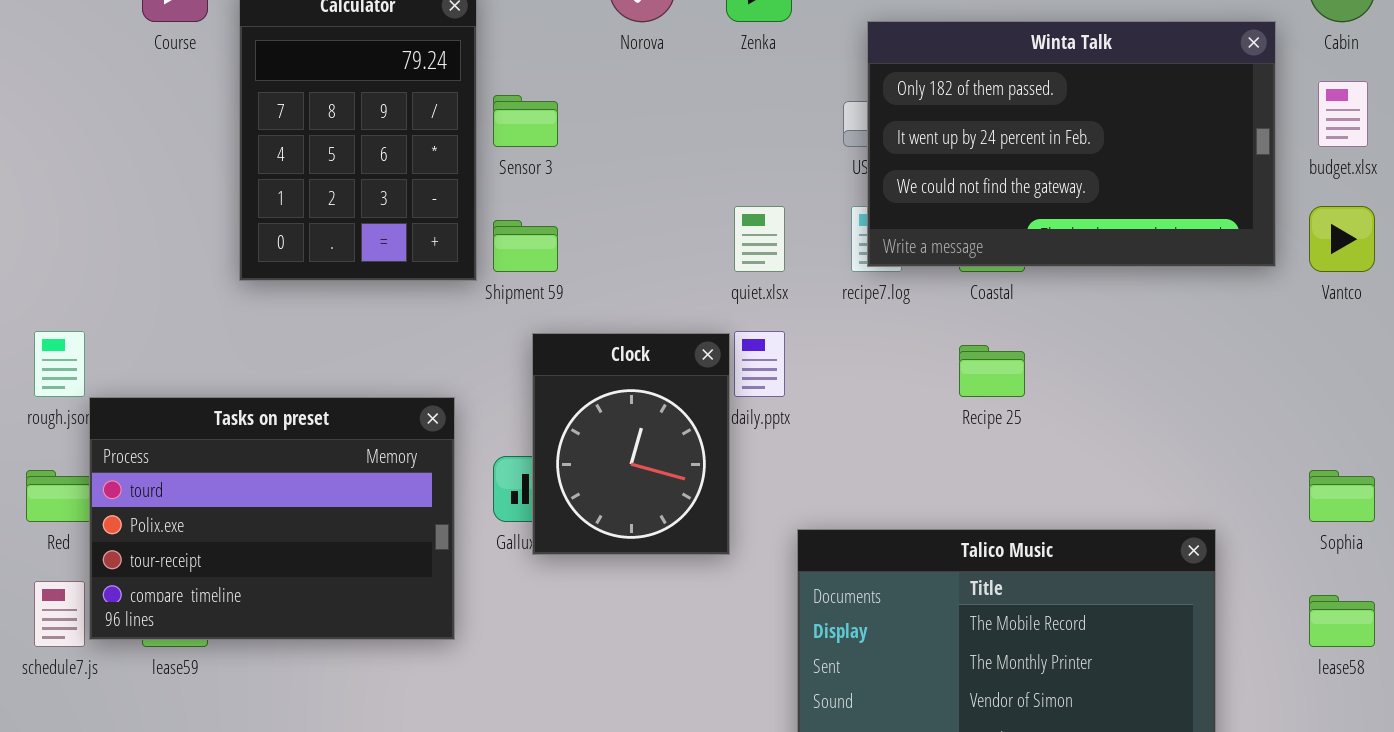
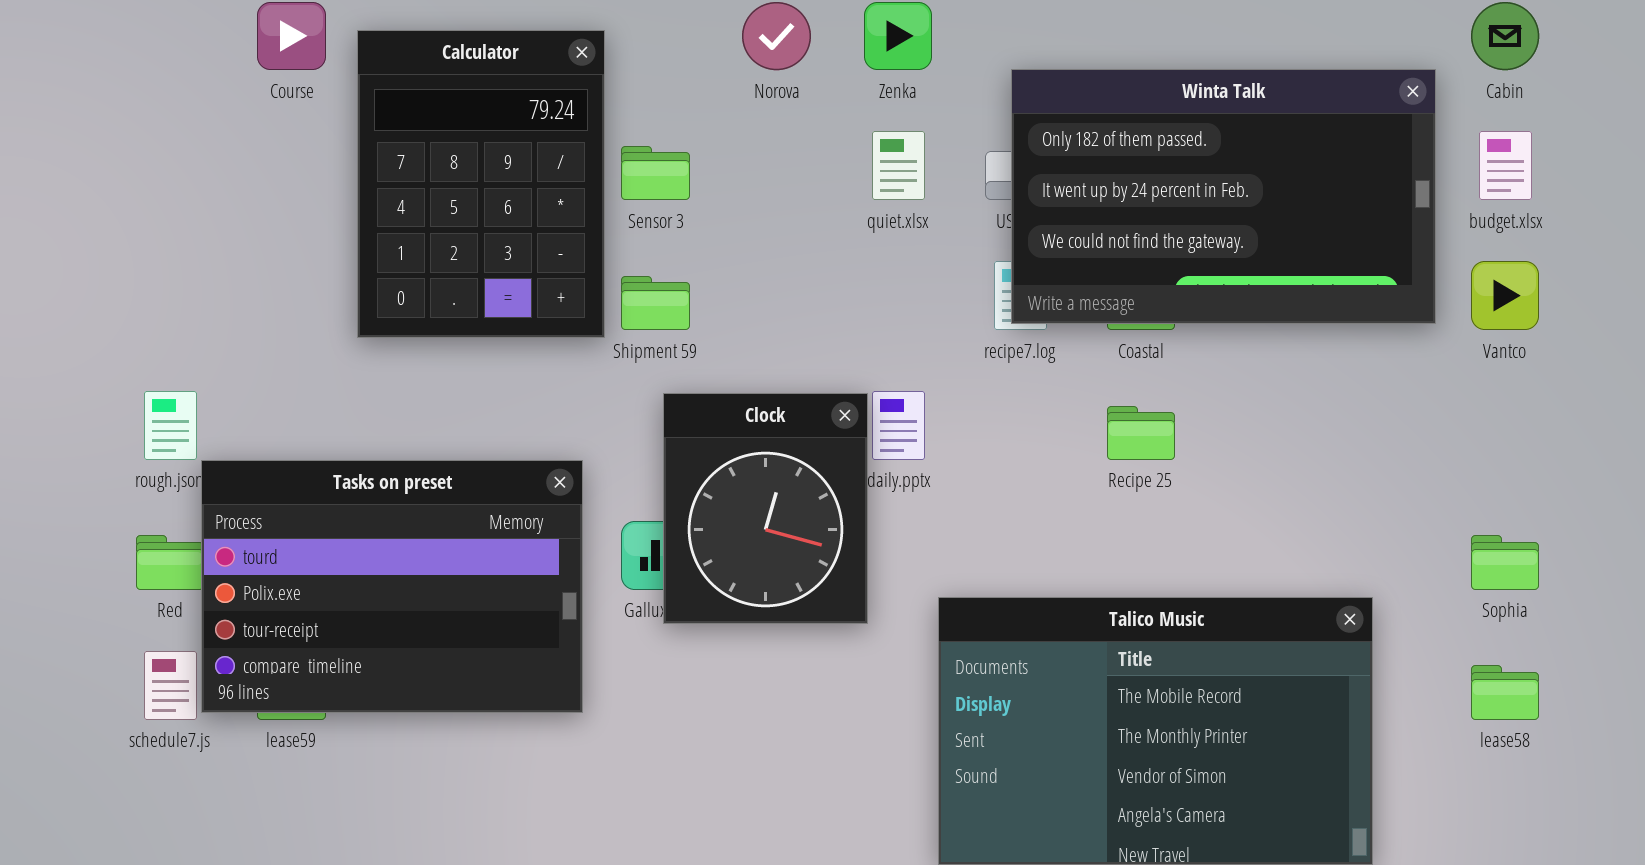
quiet.xlsx: [734,206,785,272] -> [872,131,925,200], moved

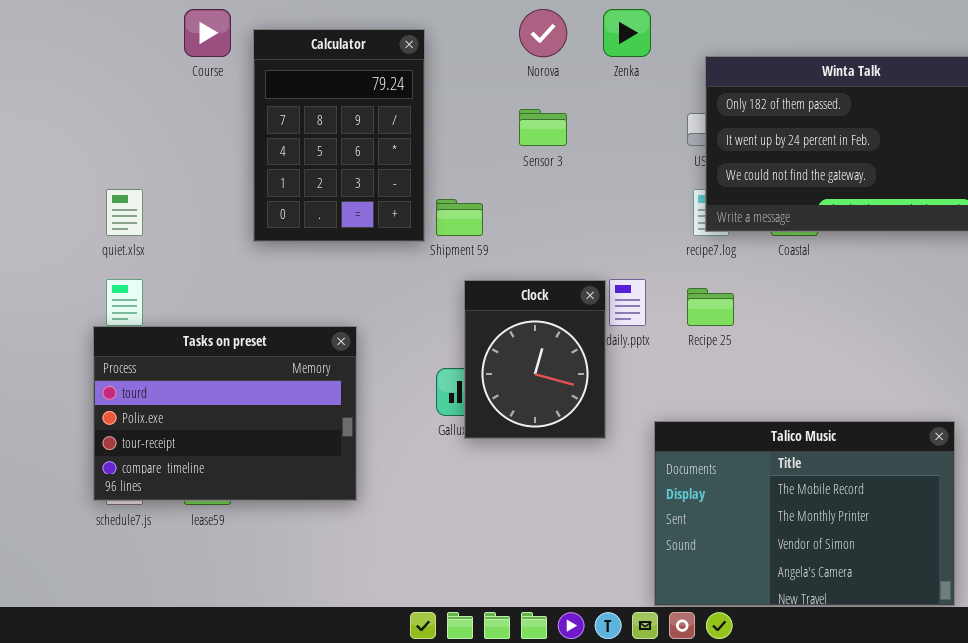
quiet.xlsx: [872,131,925,200] -> [106,189,143,236], moved
Sensor 3: [621,146,690,200] -> [519,109,567,146], moved
Recipe 25: [1107,406,1175,460] -> [687,288,734,326], moved
Tasks on preset: [201,460,583,713] -> [93,326,357,501], moved

